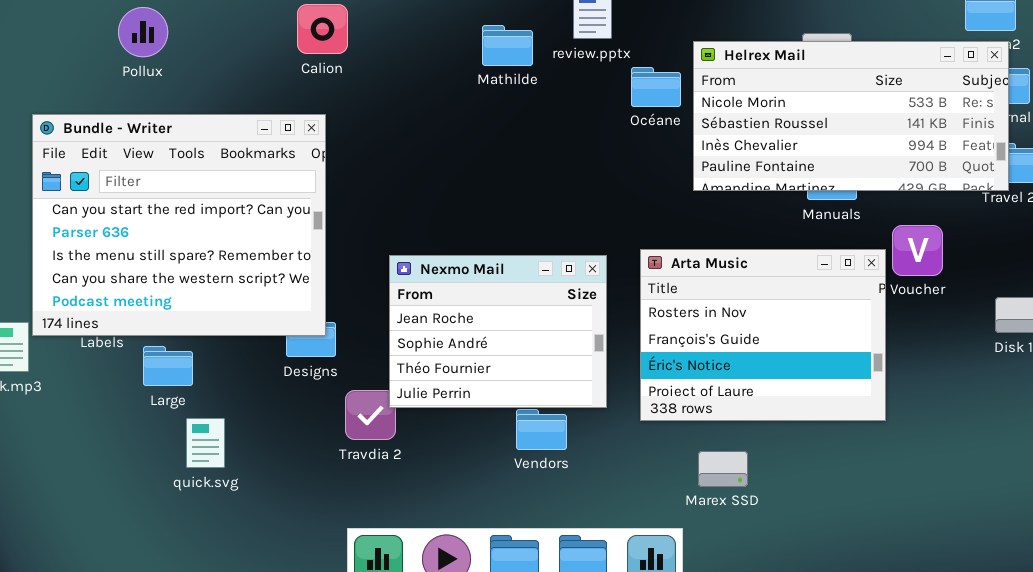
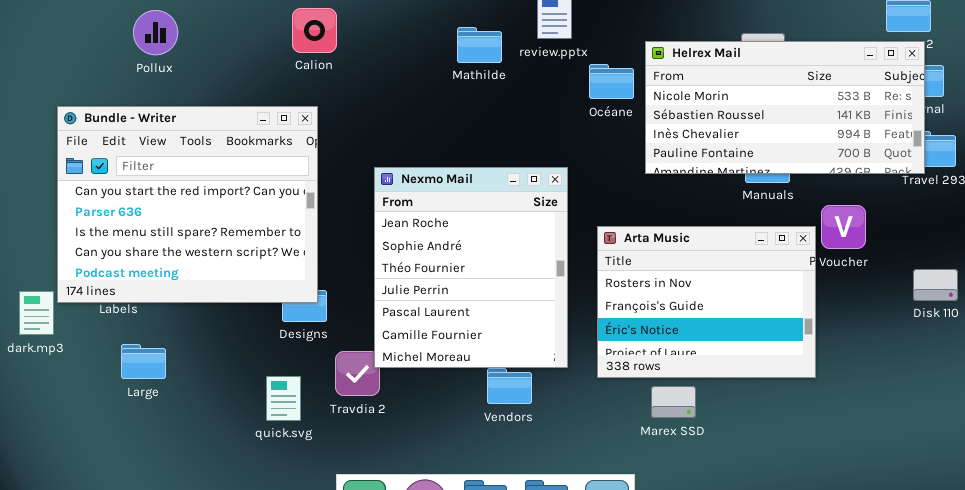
Nexmo Mail: [389,255,607,408] -> [374,167,568,368], resized
Large: [143,346,193,386] -> [121,344,166,379], moved
quick.svg: [186,418,225,468] -> [266,376,301,421], moved
Marex SSD: [698,451,748,487] -> [651,386,696,418], moved

